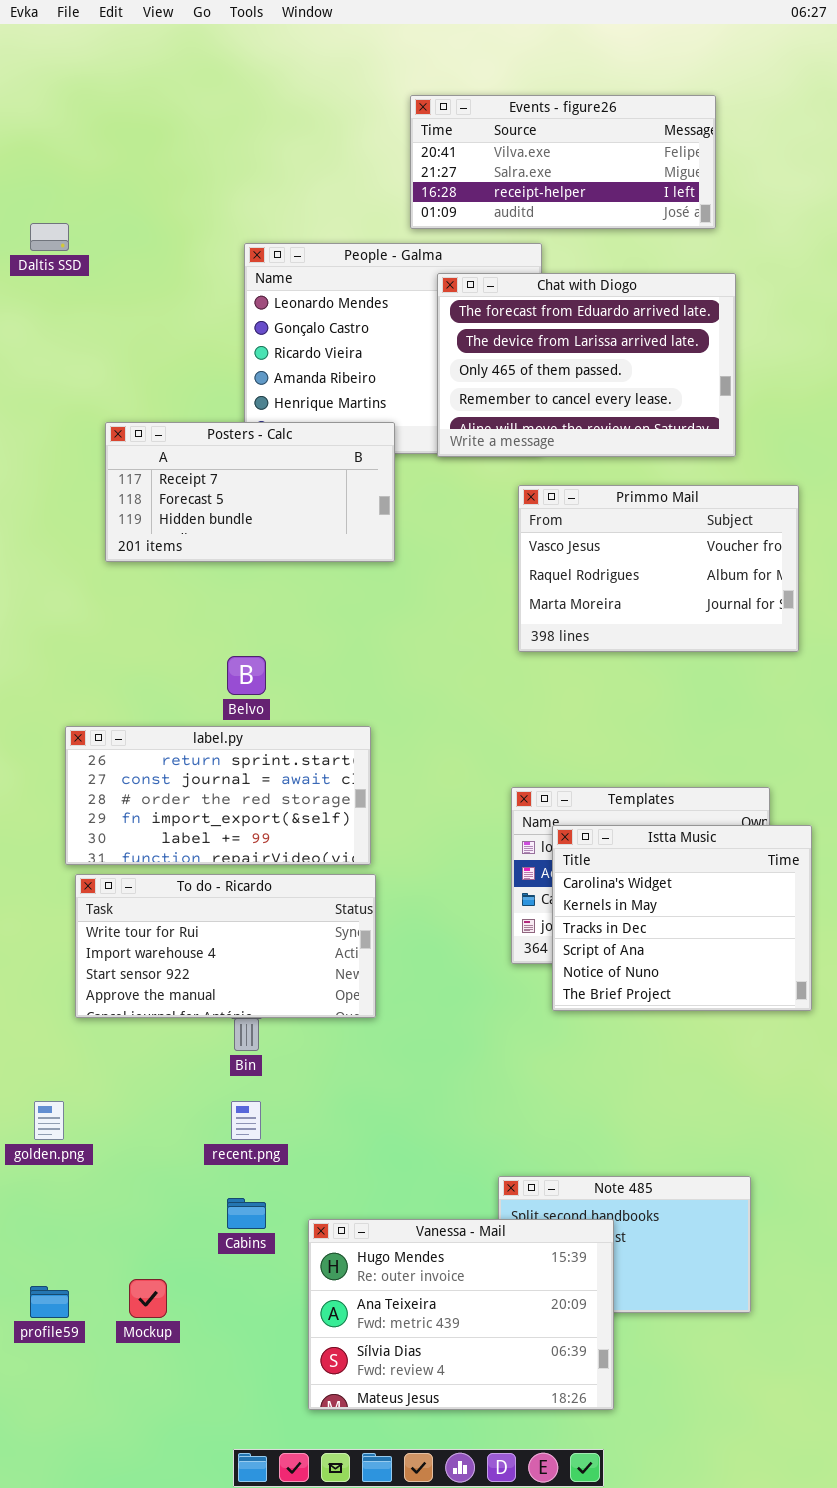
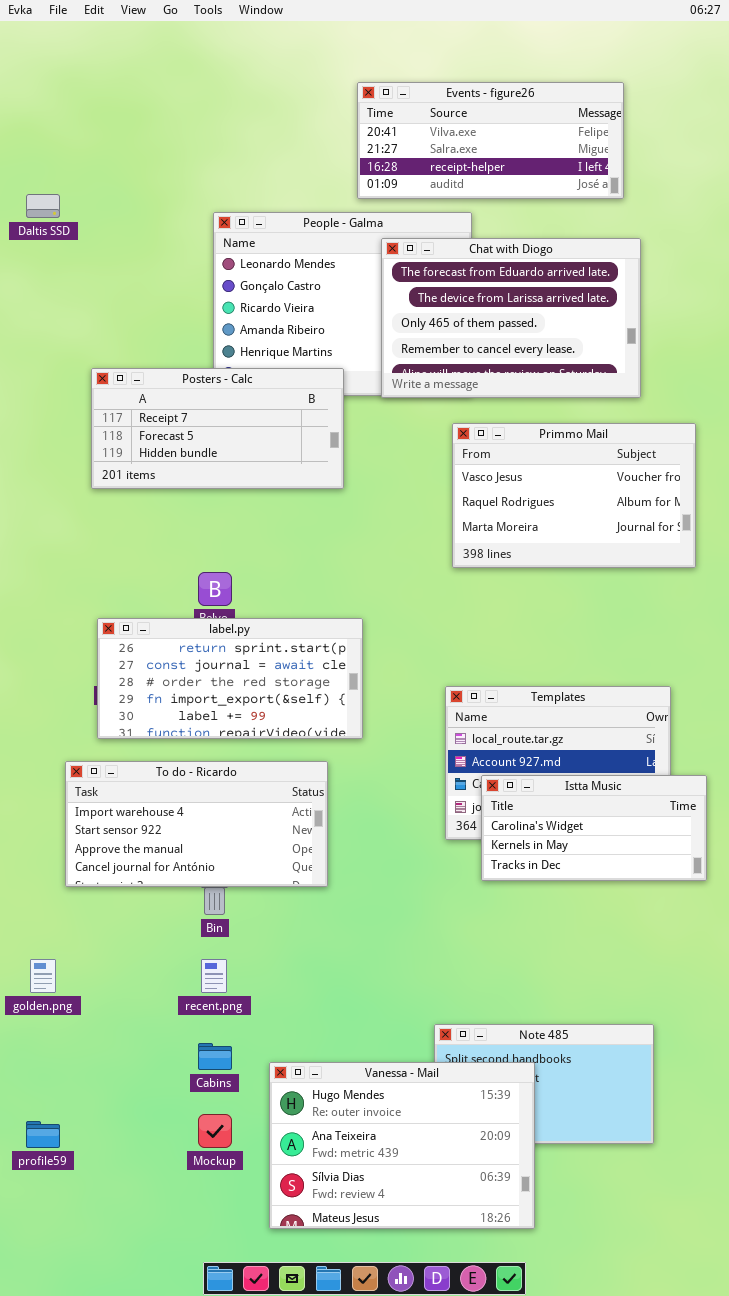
label.py: [65,726,371,865] -> [97,618,363,739], moved
Istta Music: [552,825,812,1011] -> [481,775,707,881], resized
To do - Ricardo: [75,874,376,1018] -> [65,761,328,887], scrolled down 1 row
Mockup: [129,1279,167,1318] -> [198,1114,232,1148], moved

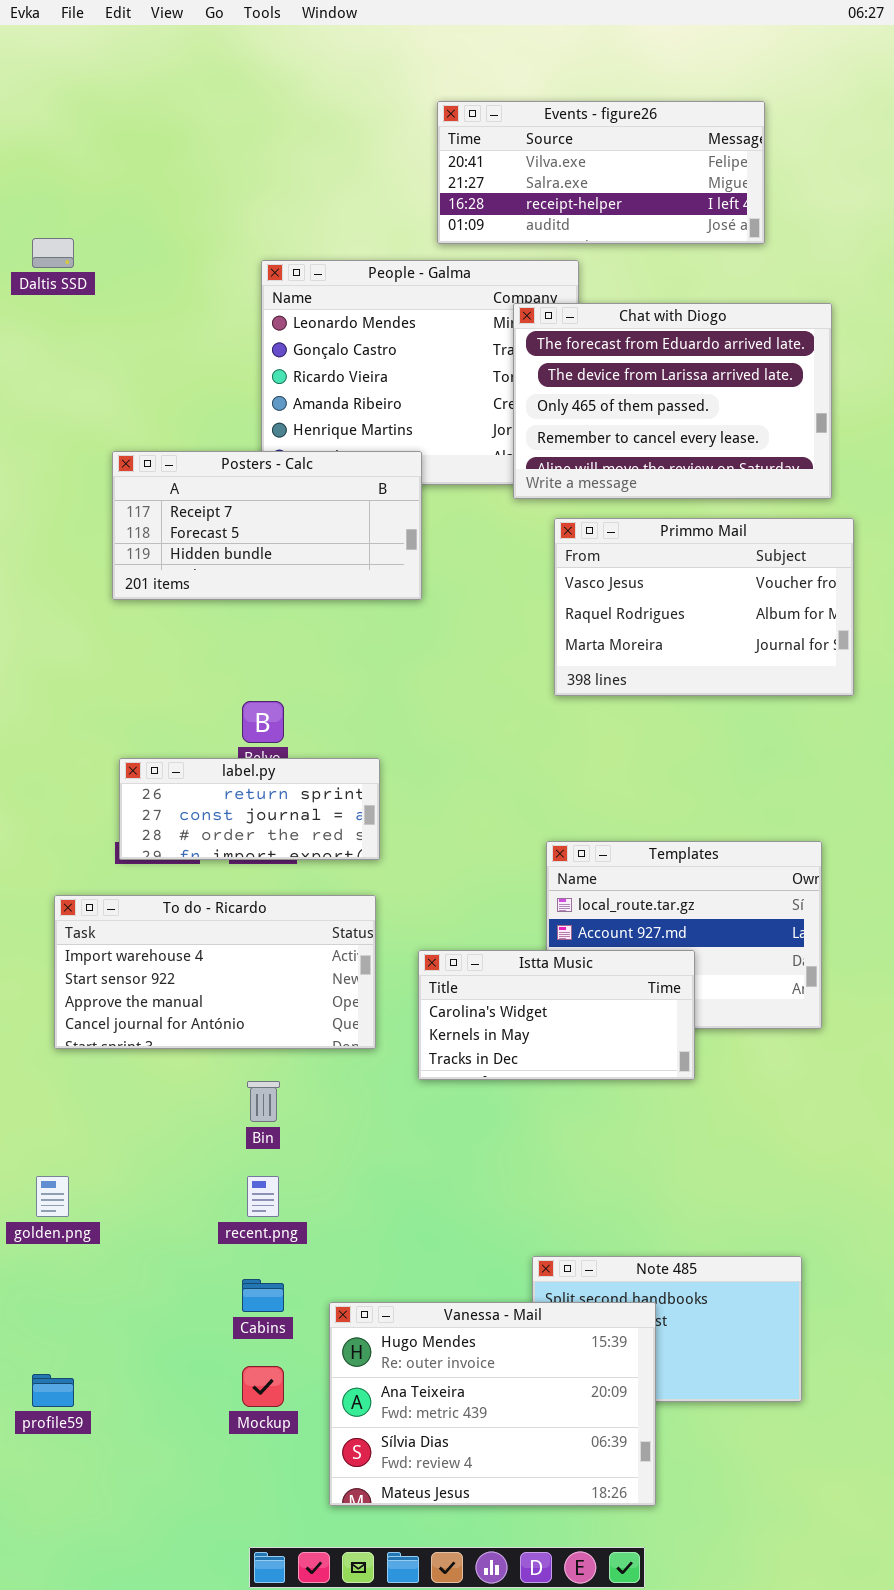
Chat with Diogo: [381,238,641,398] -> [513,303,832,499], moved
label.py: [97,618,363,739] -> [119,758,380,860], resized
To do - Ricardo: [65,761,328,887] -> [54,895,376,1049], moved
Istta Music: [481,775,707,881] -> [418,950,695,1080], moved

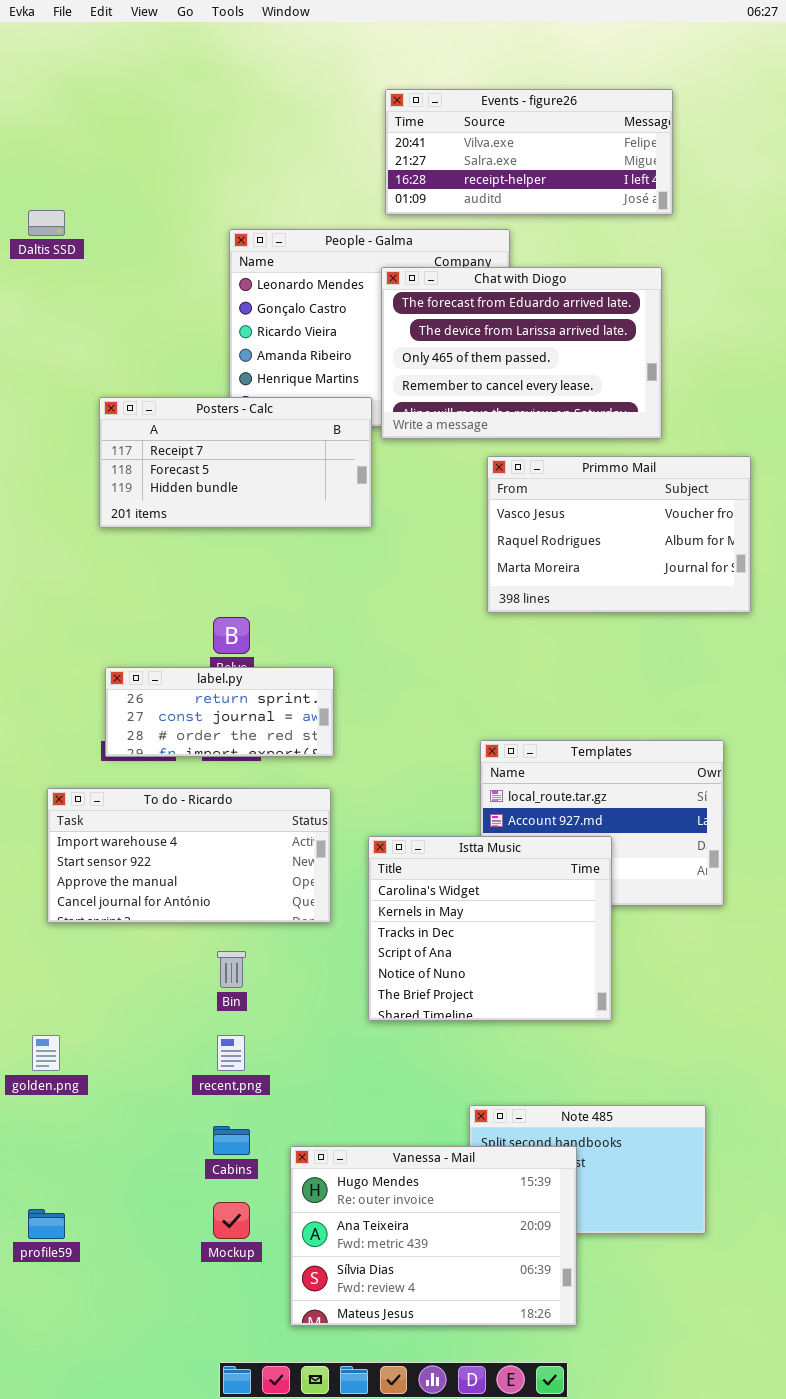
Chat with Diogo: [513,303,832,499] -> [381,267,662,439], moved
Istta Music: [418,950,695,1080] -> [368,836,612,1021], resized

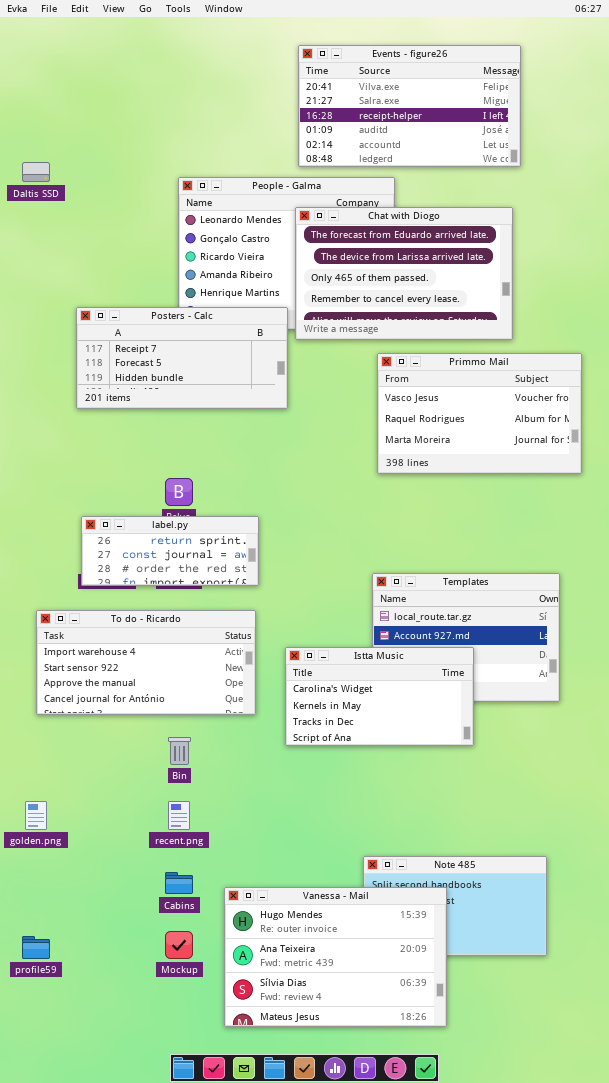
Events - figure26: [385,89,673,215] -> [298,45,521,167], resized
Istta Music: [368,836,612,1021] -> [285,647,474,746], resized

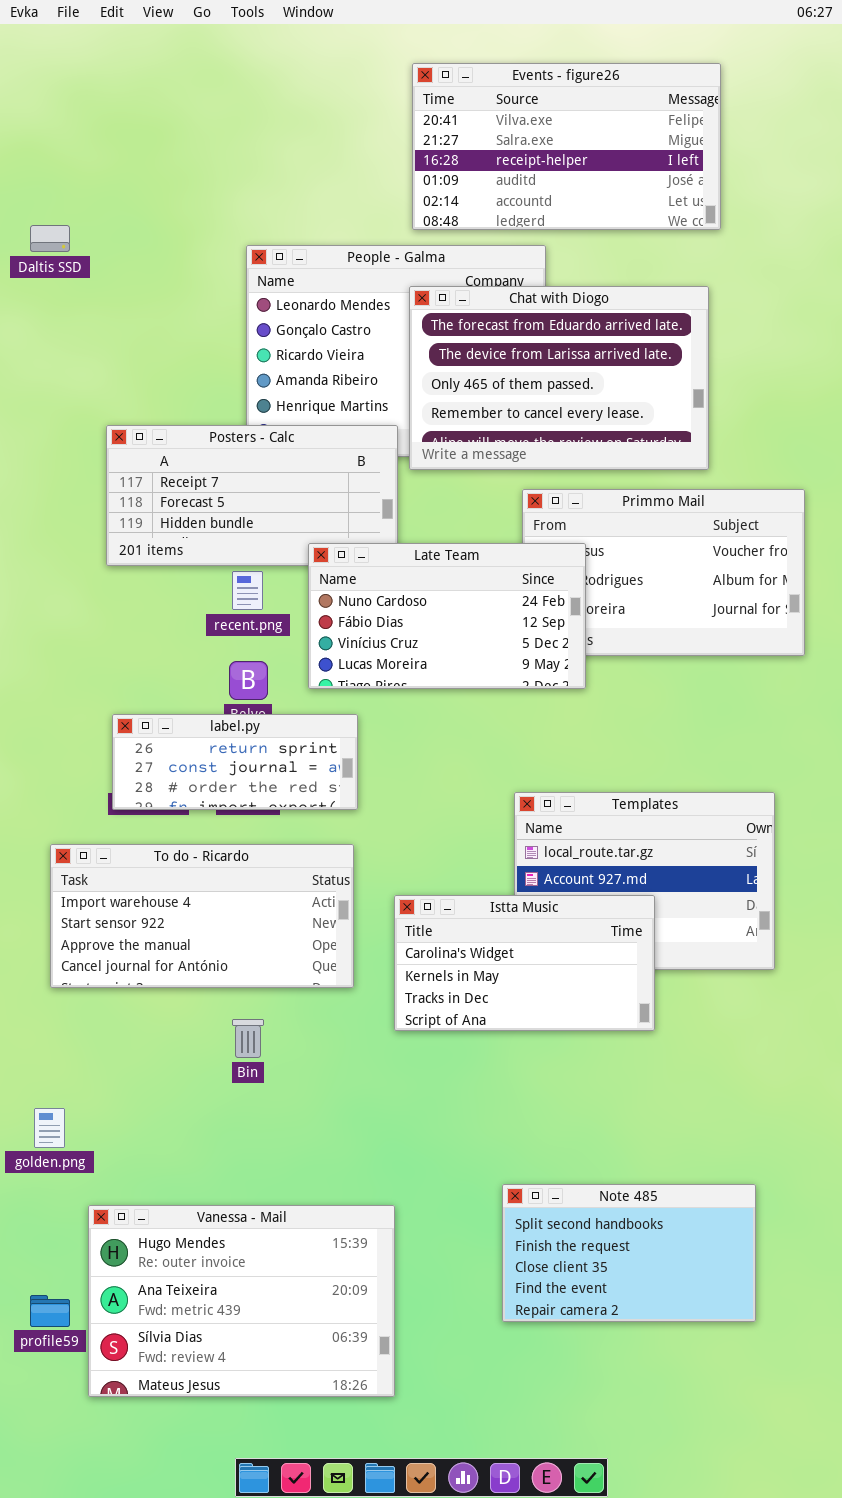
Late Team: none -> [308,543,586,689], opened
recent.png: [168,801,190,830] -> [232,571,263,610], moved
Vanessa - Mail: [224,887,447,1027] -> [88,1205,395,1397], moved

